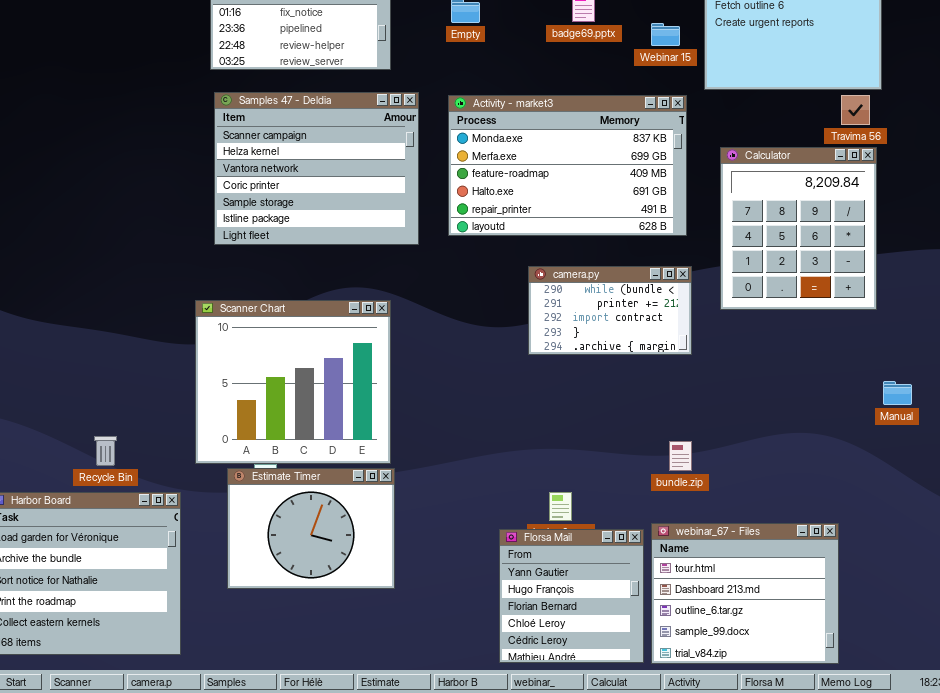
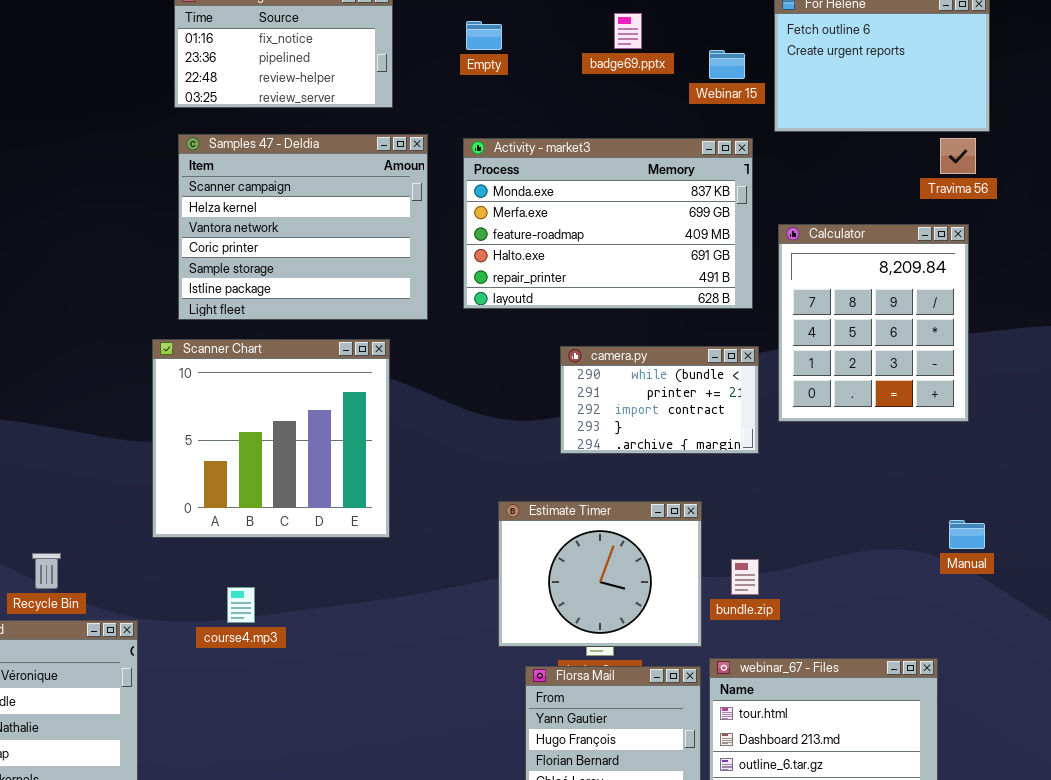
Calculator: [720,147,877,310] -> [778,224,969,422], moved
Scanner Chart: [195,300,391,464] -> [152,339,390,538], moved
Manual: [883,381,912,405] -> [949,520,985,549], moved
Estimate Timer: [227,468,395,589] -> [498,501,702,647], moved

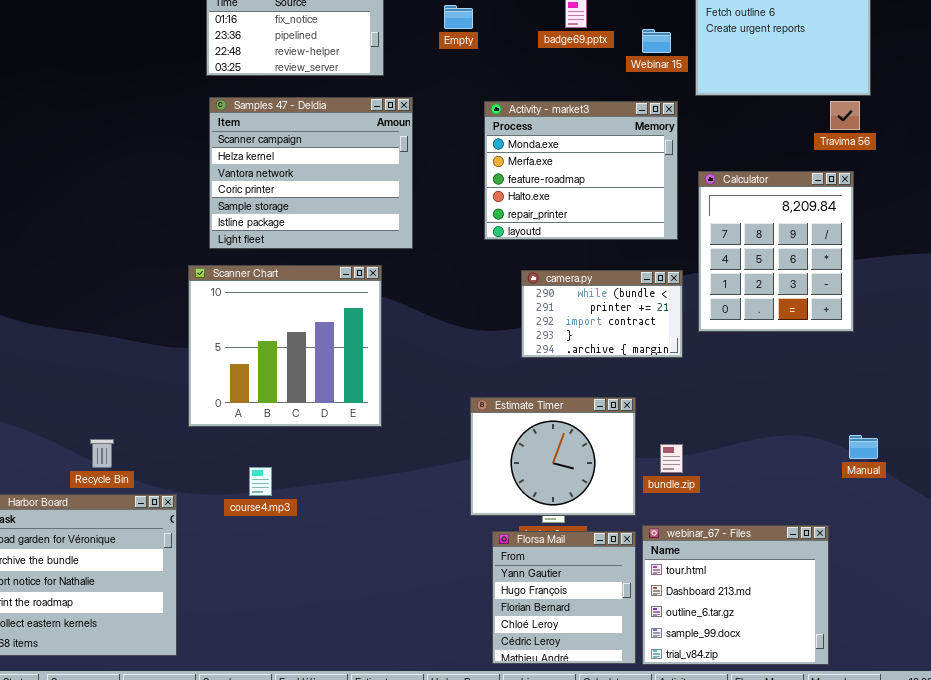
Activity - market3: [463,138,753,309] -> [484,101,678,240], resized
Manual: [949,520,985,549] -> [849,435,878,459], moved

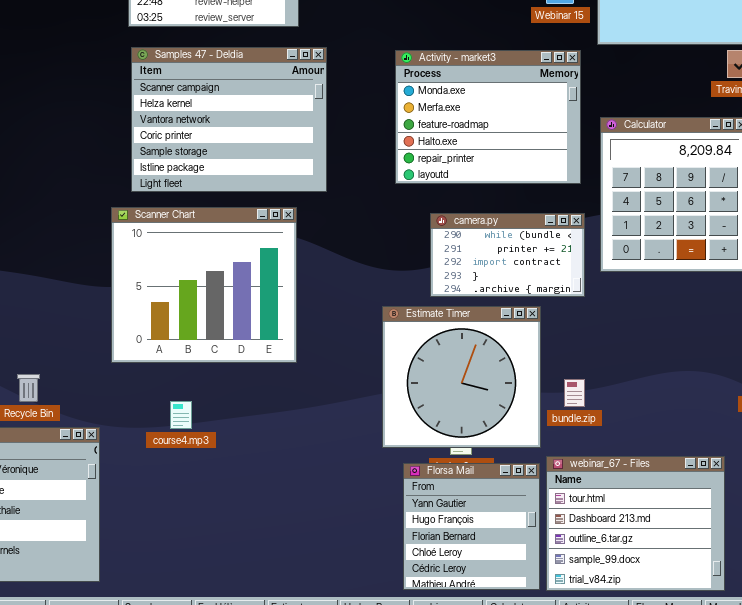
Estimate Timer: [470,397,636,516] -> [382,306,541,448], resized

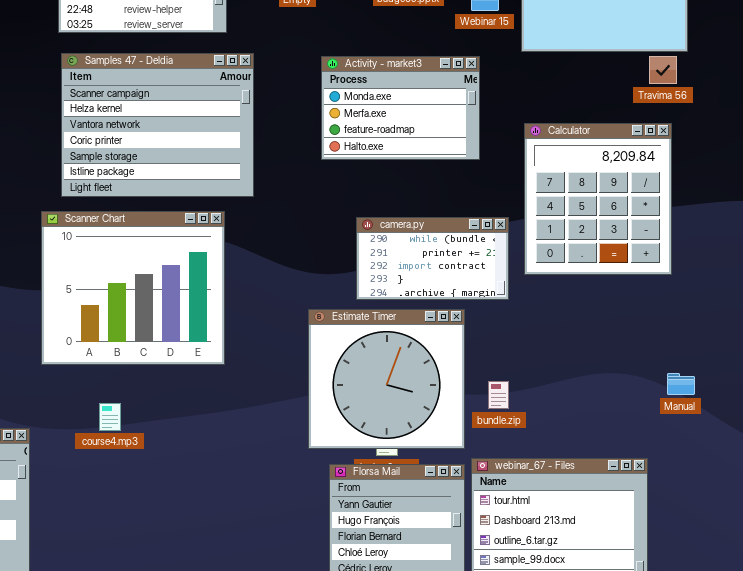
Activity - market3: [395,50,581,184] -> [321,56,480,160], resized

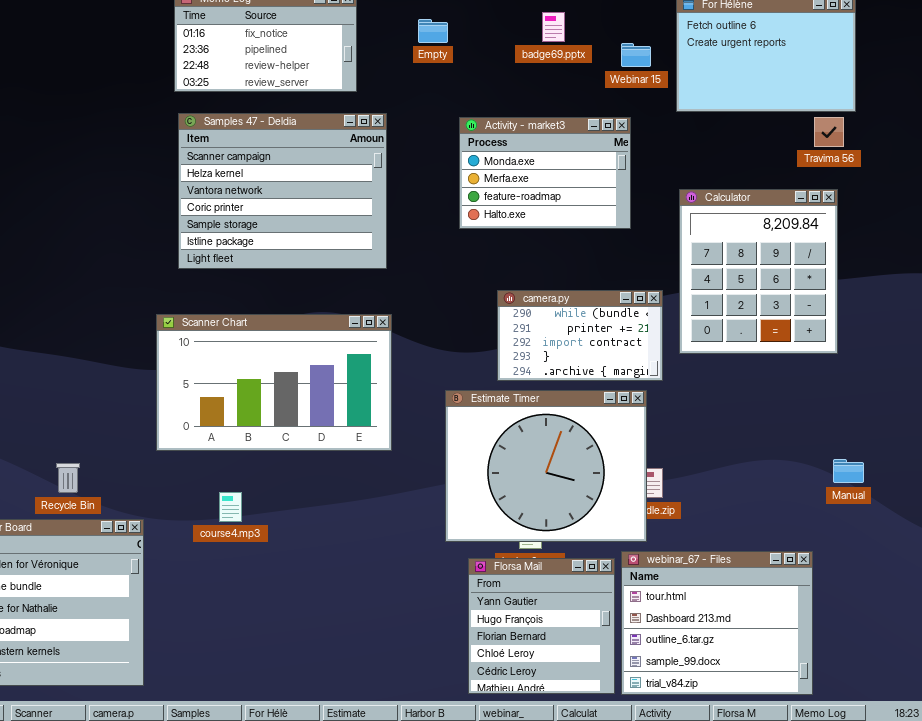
Scanner Chart: [41,211,225,365] -> [156,314,392,451], resized
Estimate Timer: [308,309,465,449] -> [445,390,647,542], resized

